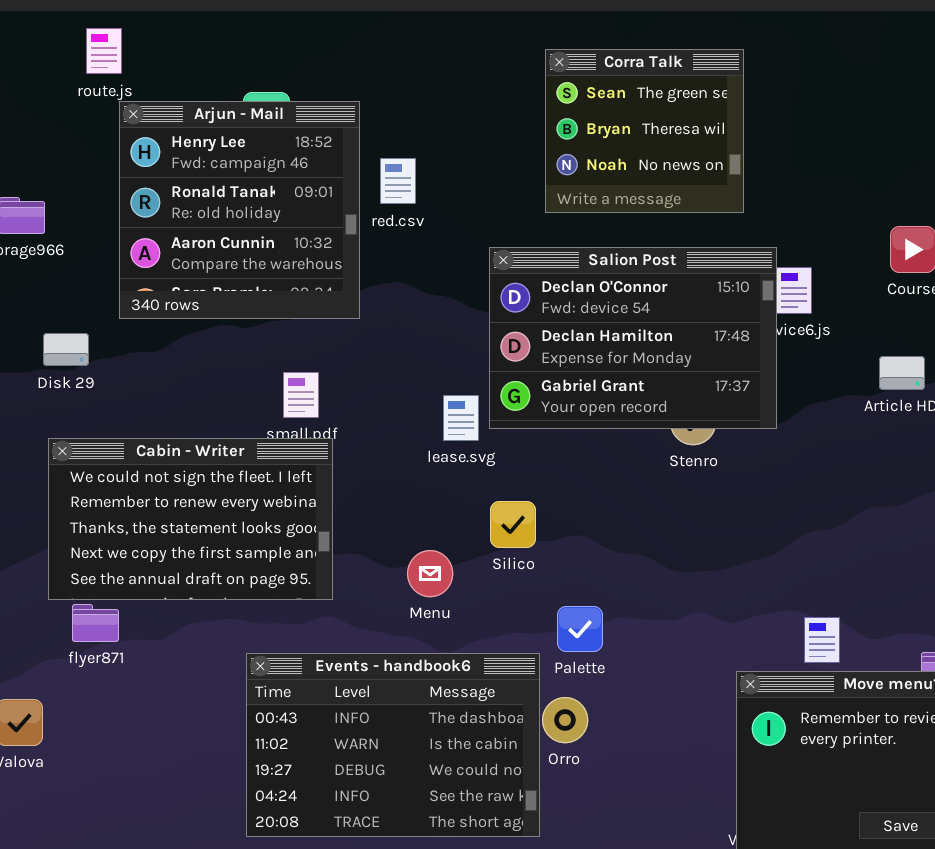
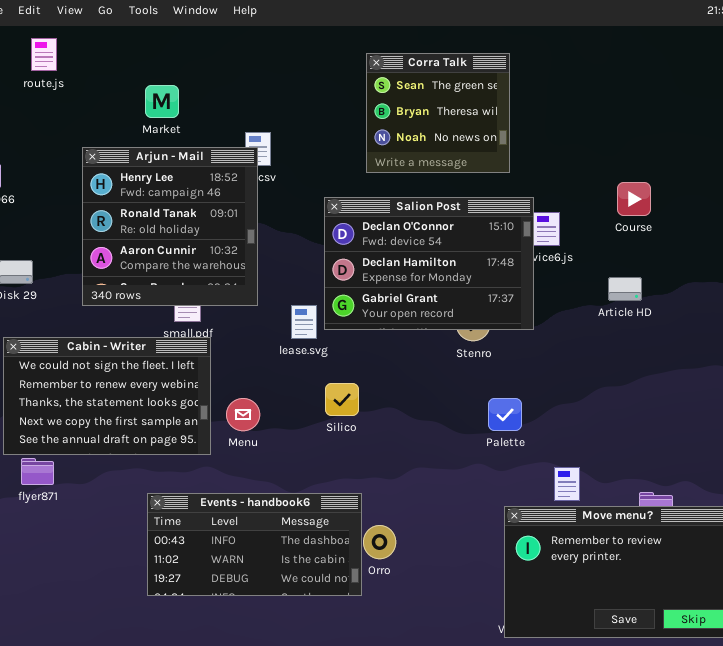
Arjun - Mail: [119,101,360,319] -> [82,147,258,306], moved
Menu: [407,550,453,597] -> [226,398,260,431], moved
Palette: [557,606,603,652] -> [488,398,522,431], moved
Events - handbook6: [246,653,540,837] -> [147,493,362,596], resized

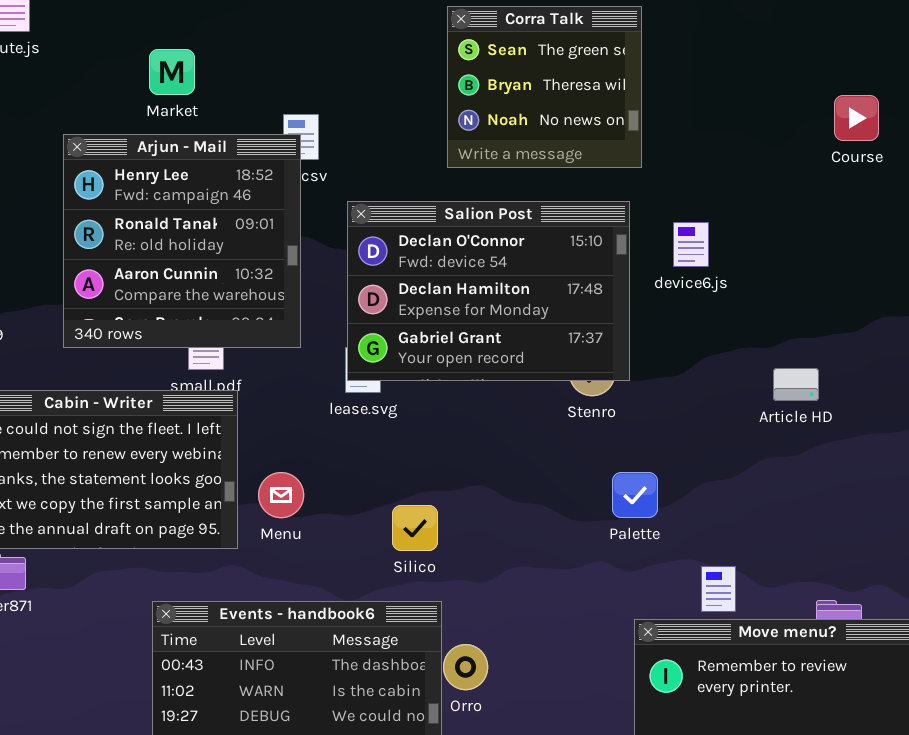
Course: [617,182,651,216] -> [834,95,879,141], moved
Salion Post: [324,197,534,330] -> [347,201,630,381], moved
Article HD: [608,277,642,301] -> [773,368,819,401], moved
Silico: [325,383,359,416] -> [392,505,438,551], moved

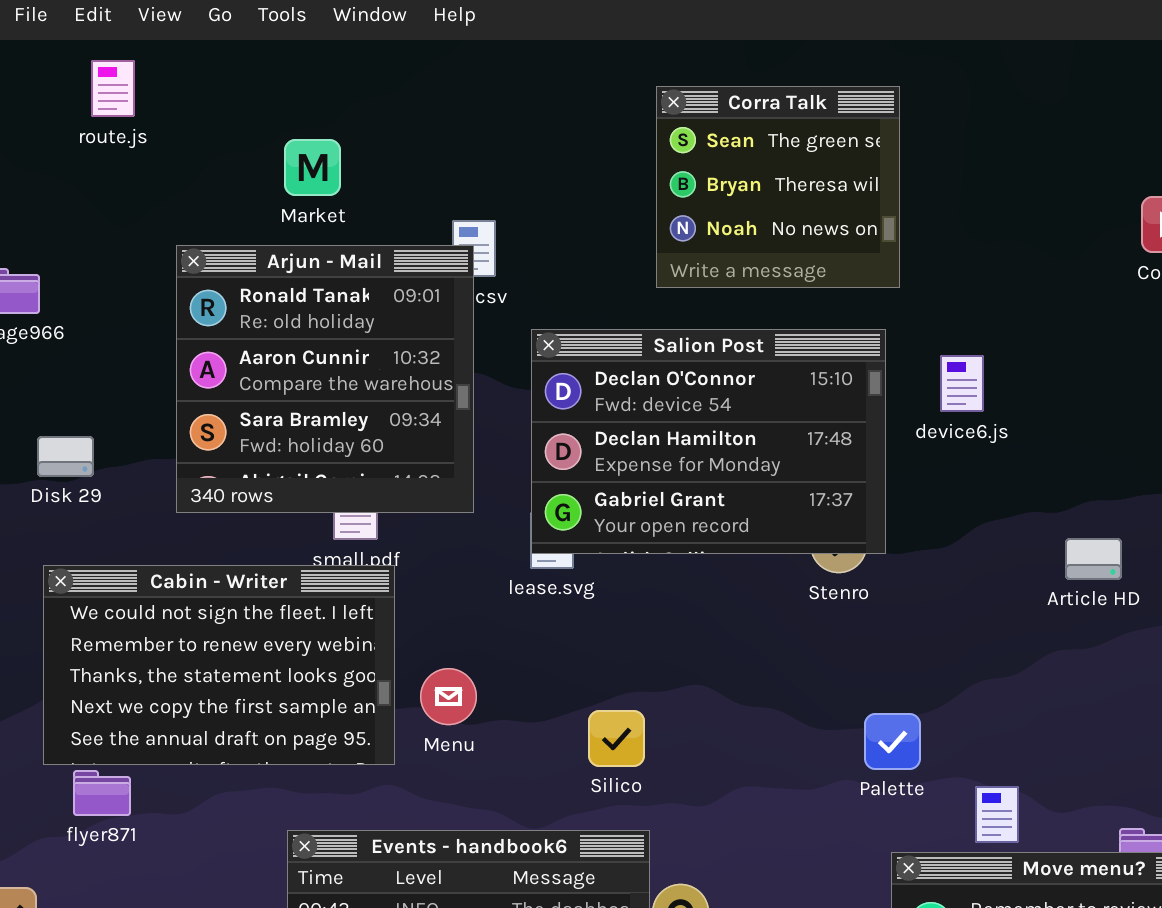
Arjun - Mail: [63,134,301,348] -> [176,245,474,513], scrolled down 1 row
Palette: [612,472,658,518] -> [864,713,921,770], moved

